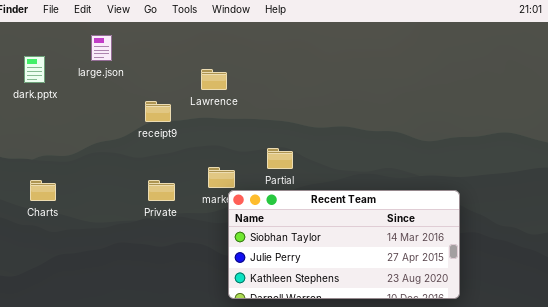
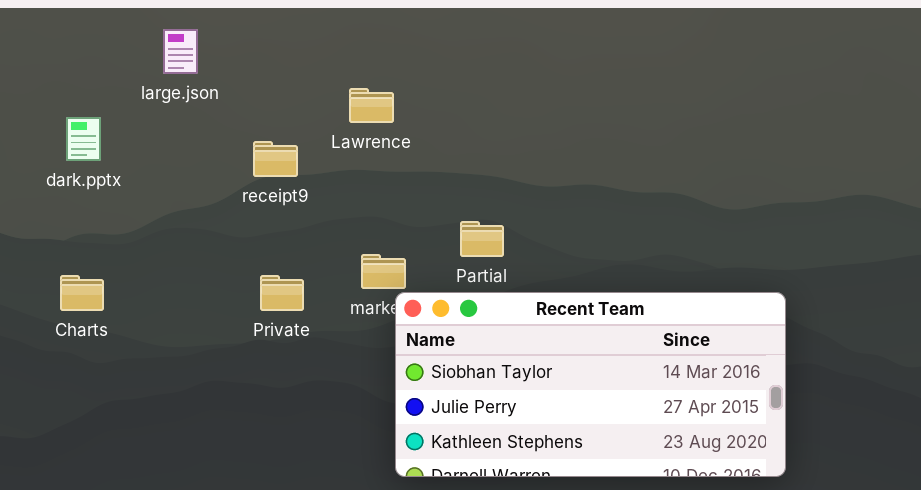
dark.pptx: [24,56,45,83] -> [66,117,101,161], moved

